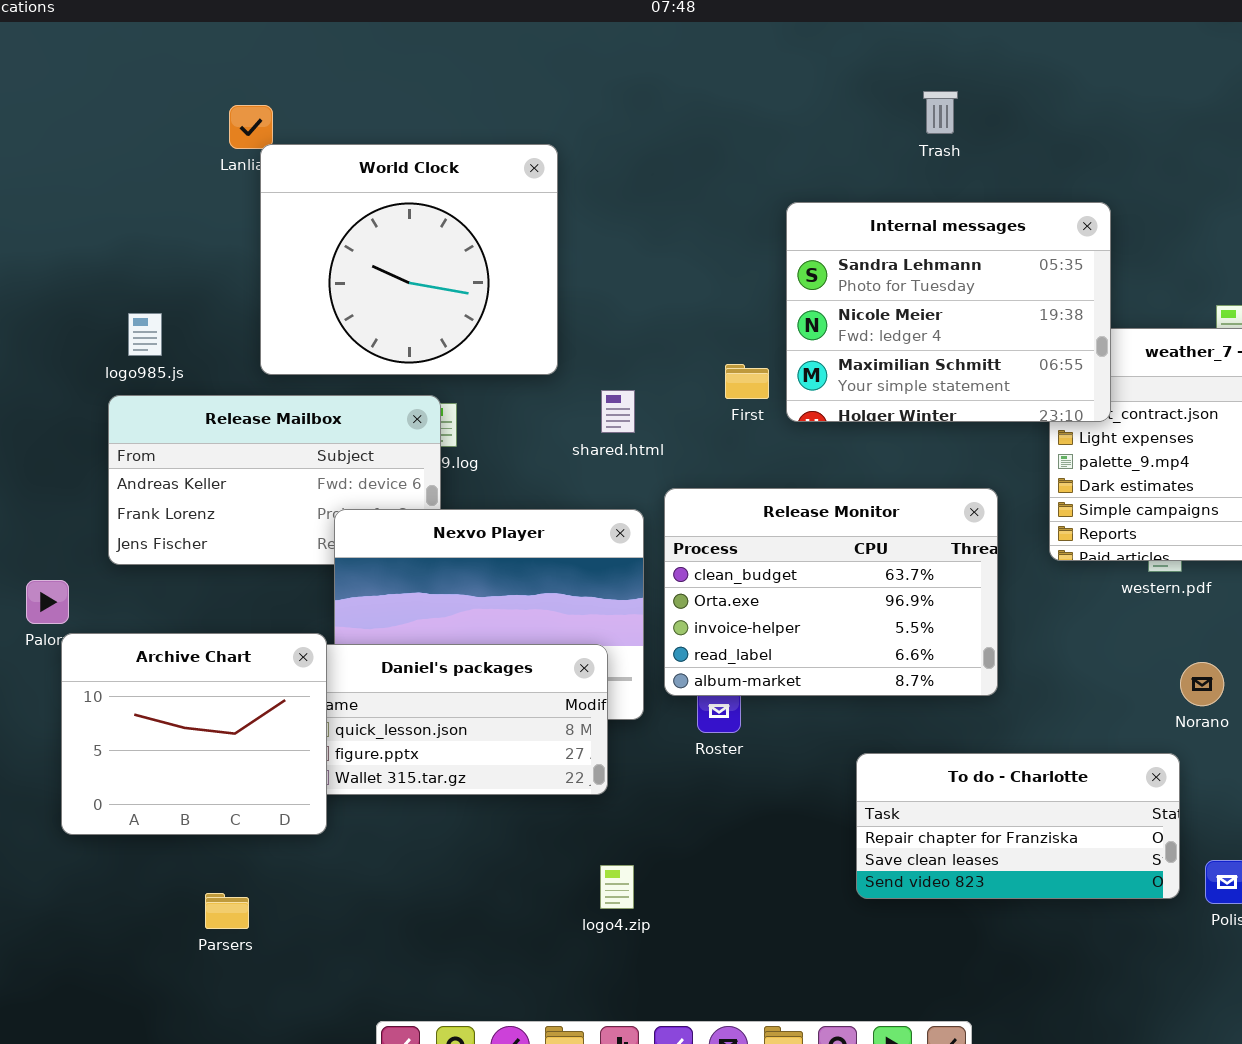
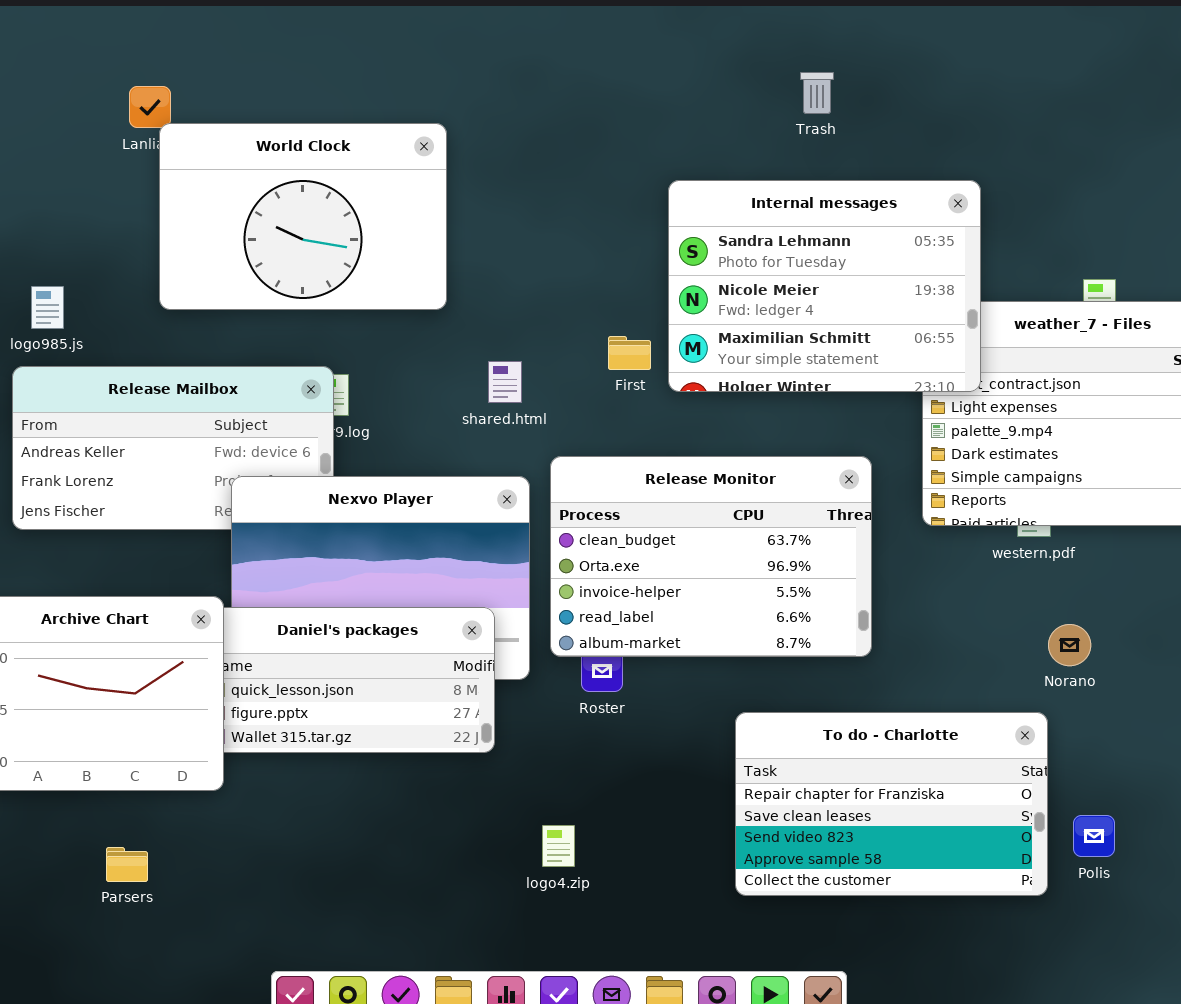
World Clock: [260,144,558,375] -> [159,123,447,310], resized
To do - Charlotte: [856,753,1180,899] -> [735,712,1048,896], resized
logo4.zip: [600,865,634,909] -> [542,825,575,867], moved

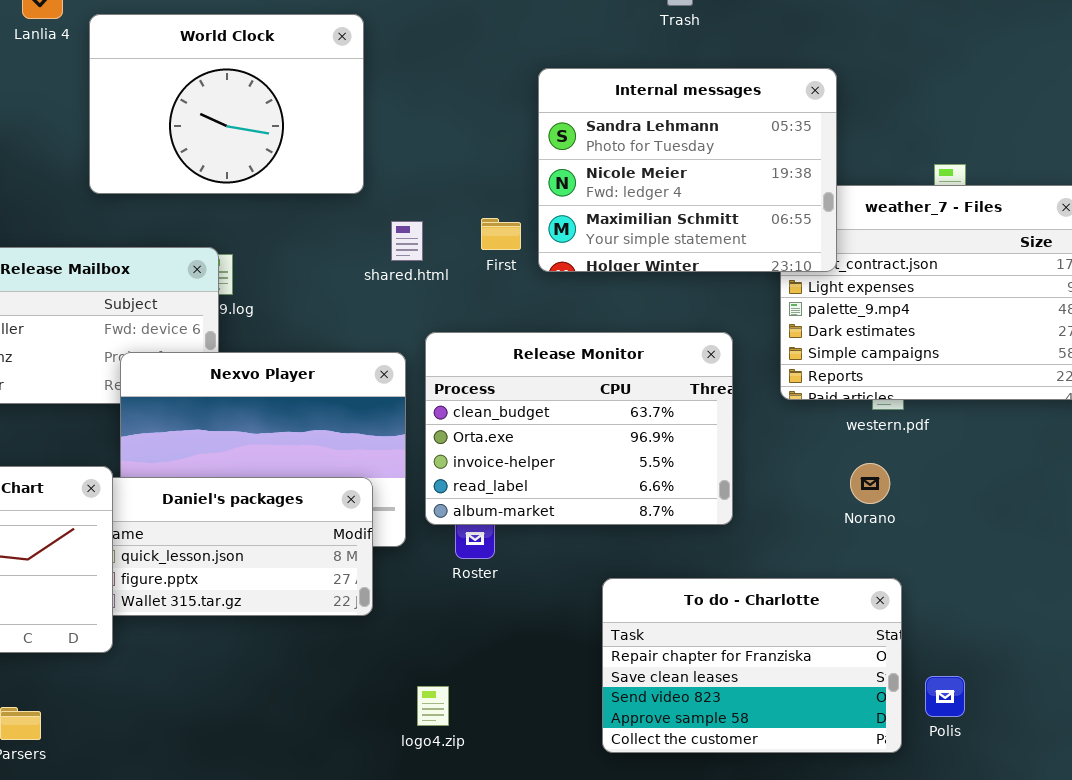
World Clock: [159,123,447,310] -> [89,14,364,194], moved
shared.html: [488,361,522,403] -> [391,221,423,261], moved
Norano: [1048,624,1091,666] -> [850,463,890,504], moved

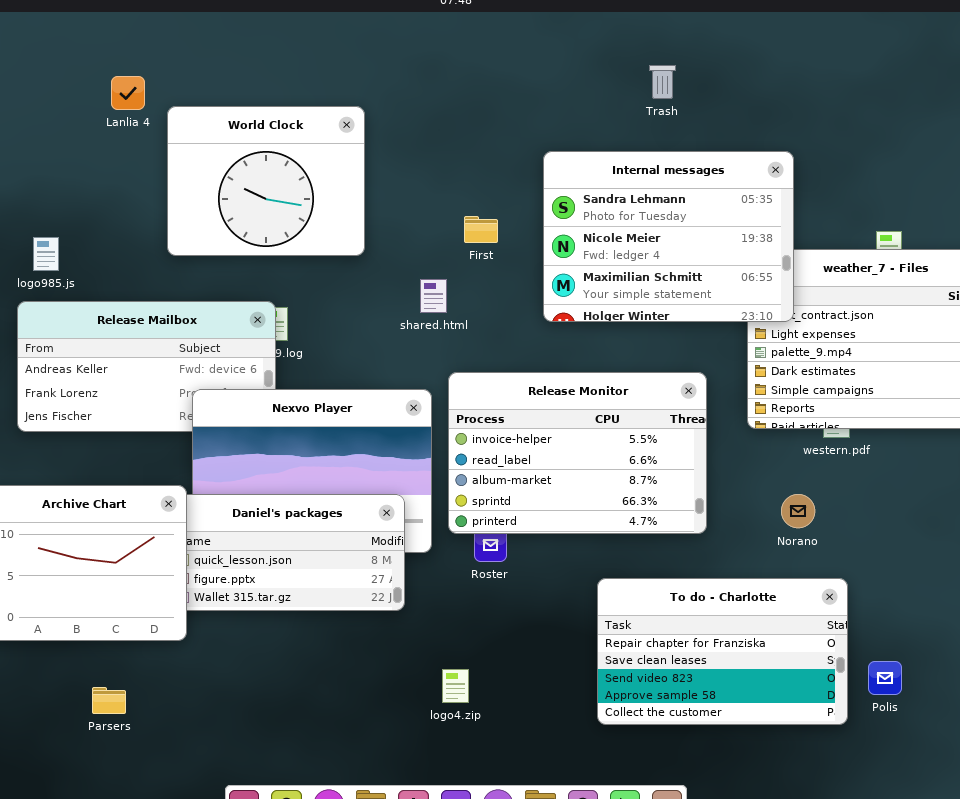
World Clock: [89,14,364,194] -> [167,106,365,256], resized
First: [481,218,521,250] -> [464,216,498,243], moved
Release Monitor: [425,332,733,525] -> [448,372,707,534], scrolled down 2 rows
Norano: [850,463,890,504] -> [781,494,815,528], moved

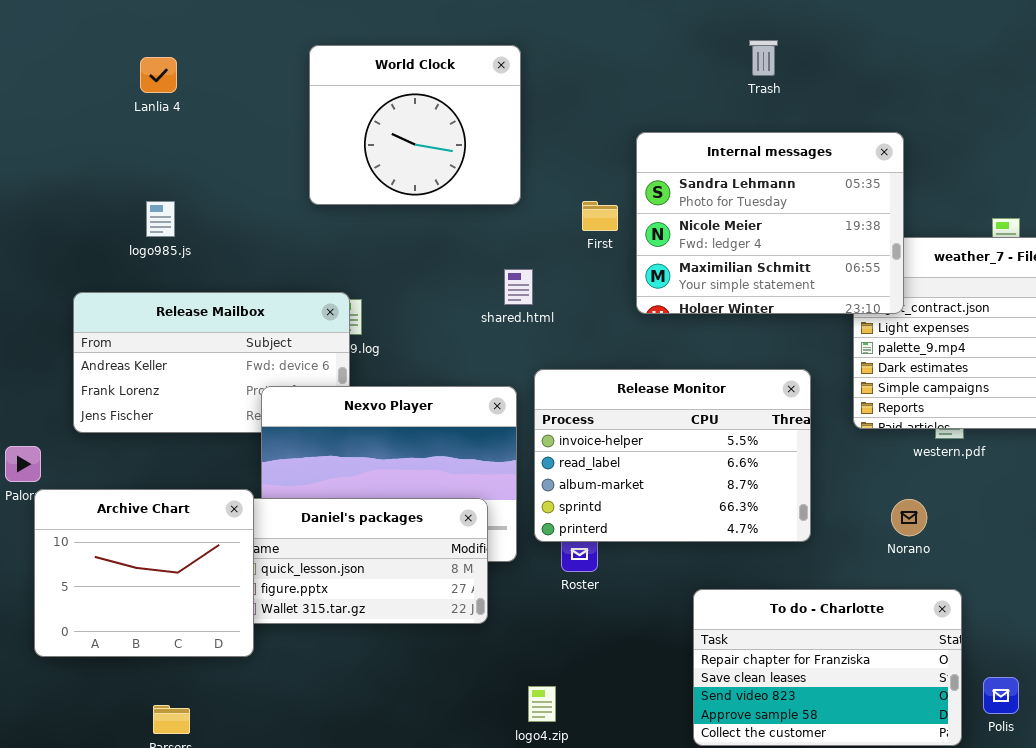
Lanlia 4: [111,76,145,110] -> [140,57,177,93], moved
World Clock: [167,106,365,256] -> [309,45,521,205], moved
First: [464,216,498,243] -> [582,201,618,231], moved
logo985.js: [33,237,59,271] -> [146,201,175,237], moved

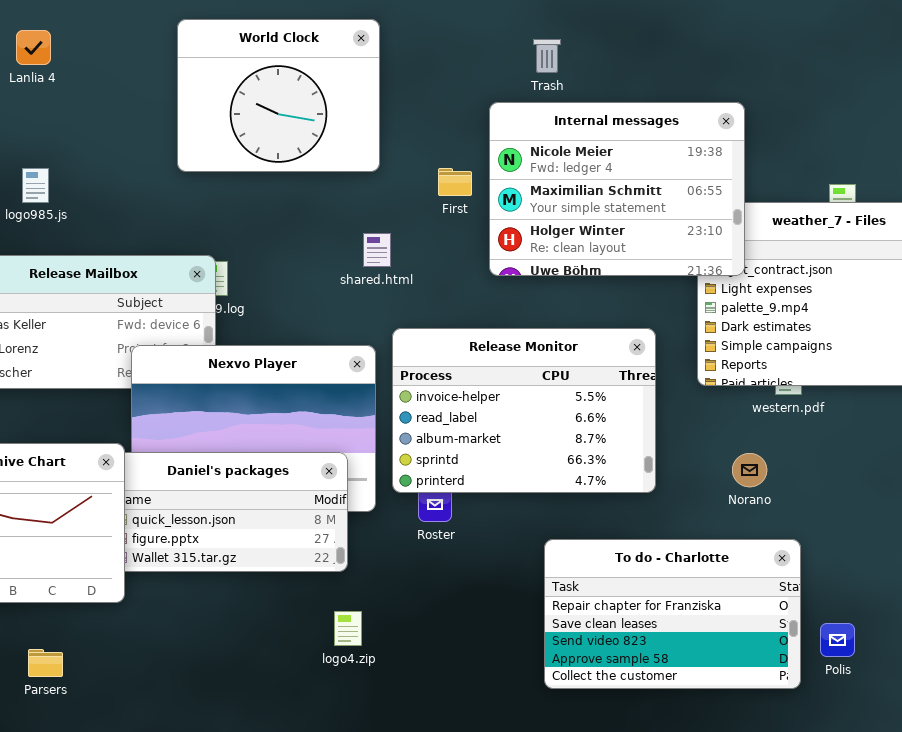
Trash: [749,40,778,76] -> [533,39,561,73], moved
Internal messages: [636,132,904,314] -> [489,102,745,276], scrolled down 1 row
logo4.zip: [528,686,556,722] -> [334,611,362,646], moved

